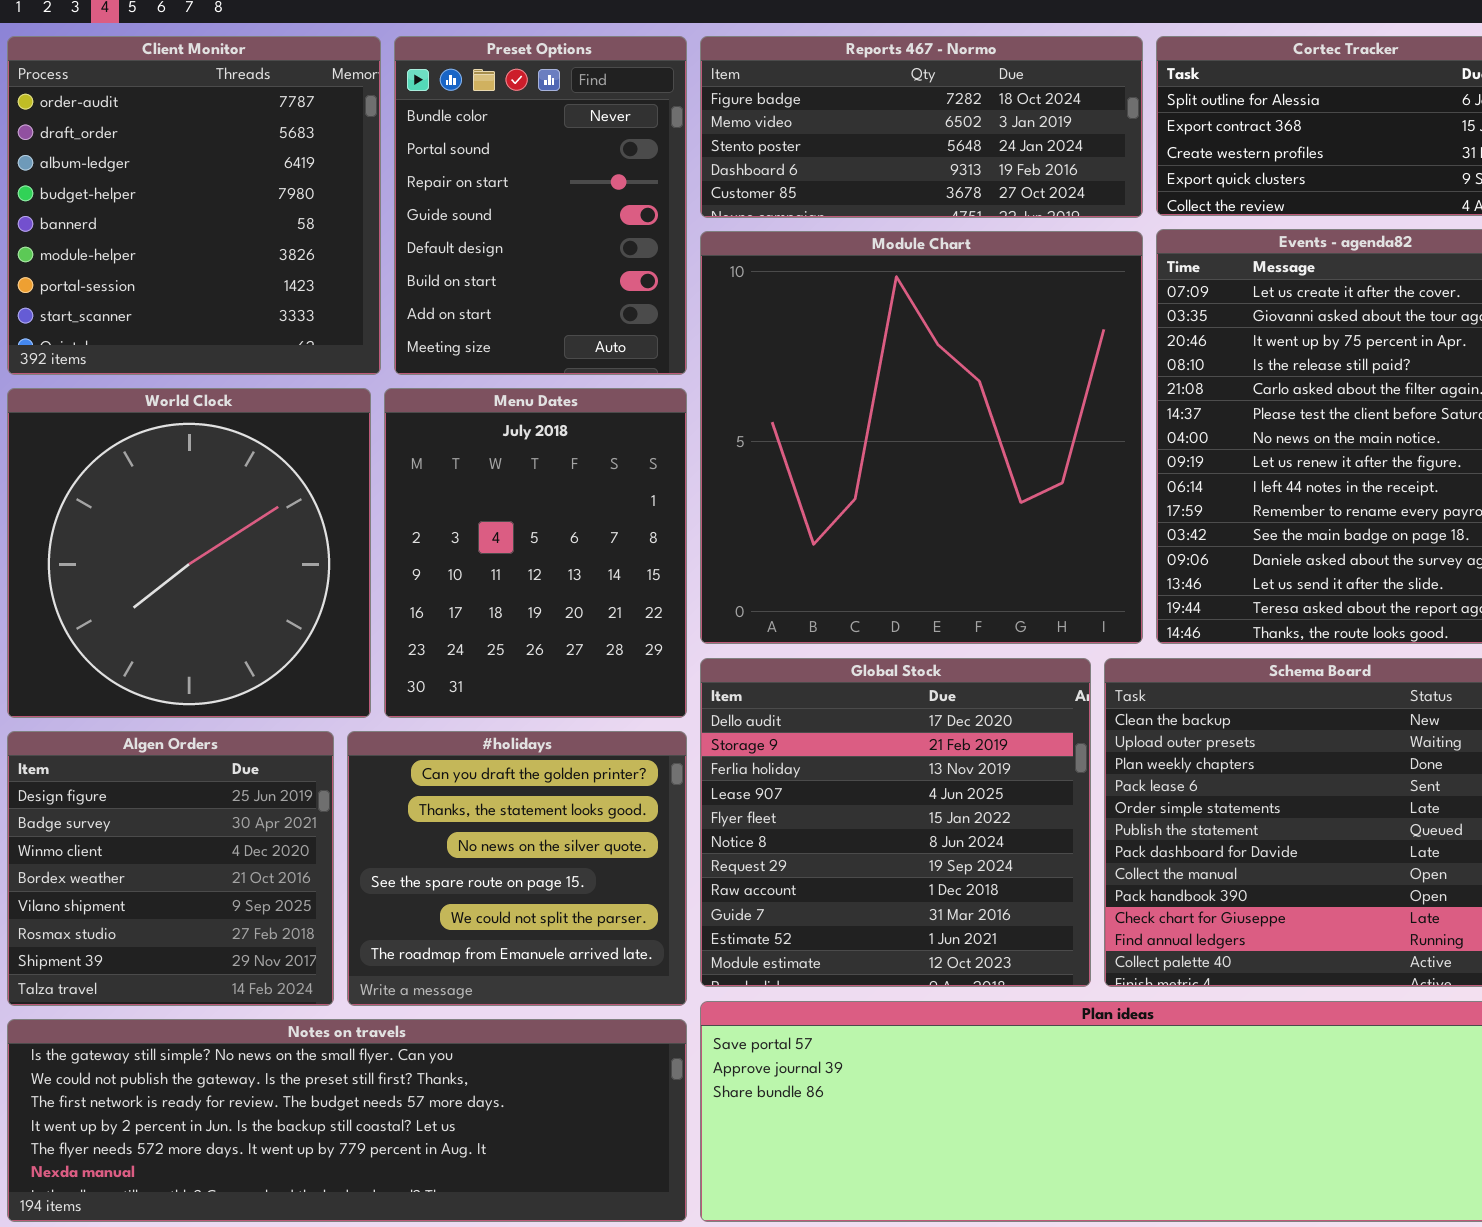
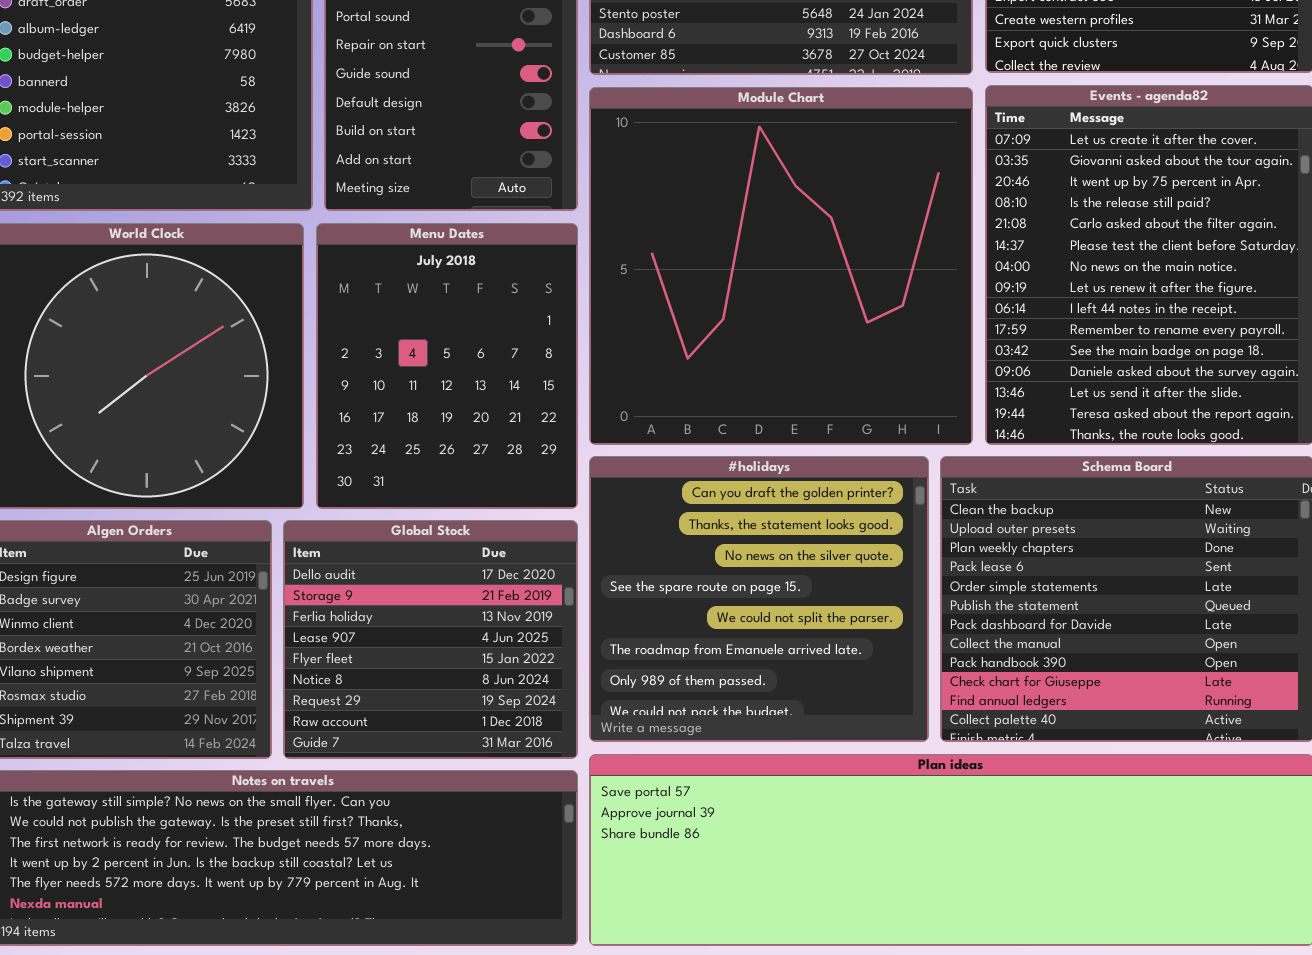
Global Stock: [700,658,1091,987] -> [283,520,578,759], moved, resized
#holidays: [347,731,687,1006] -> [589,456,929,742], moved, resized

